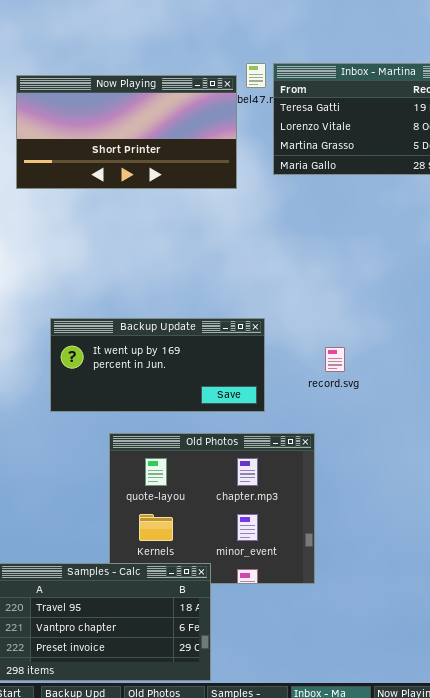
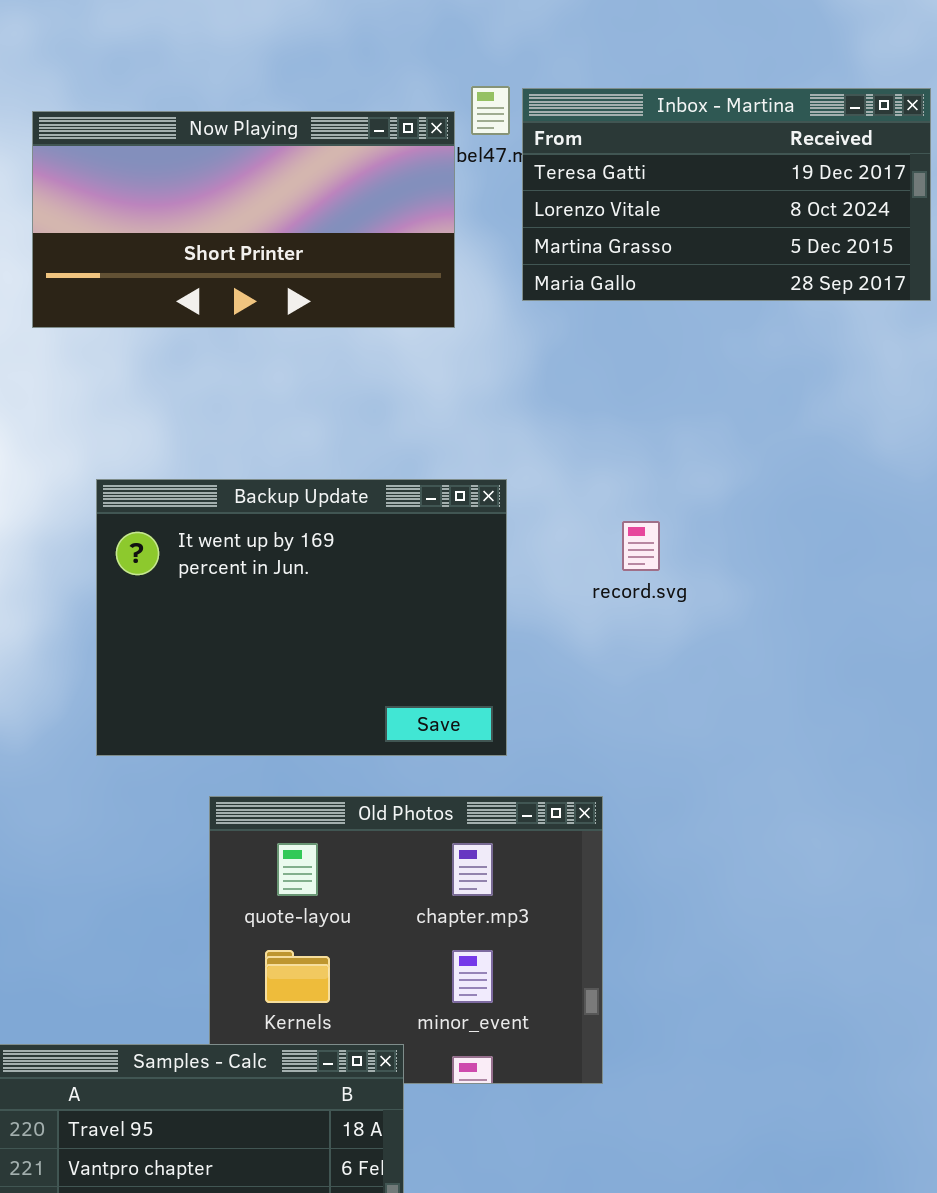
Backup Update: [50,318,265,412] -> [96,479,507,756], resized
record.svg: [325,347,345,372] -> [622,521,660,571], moved

